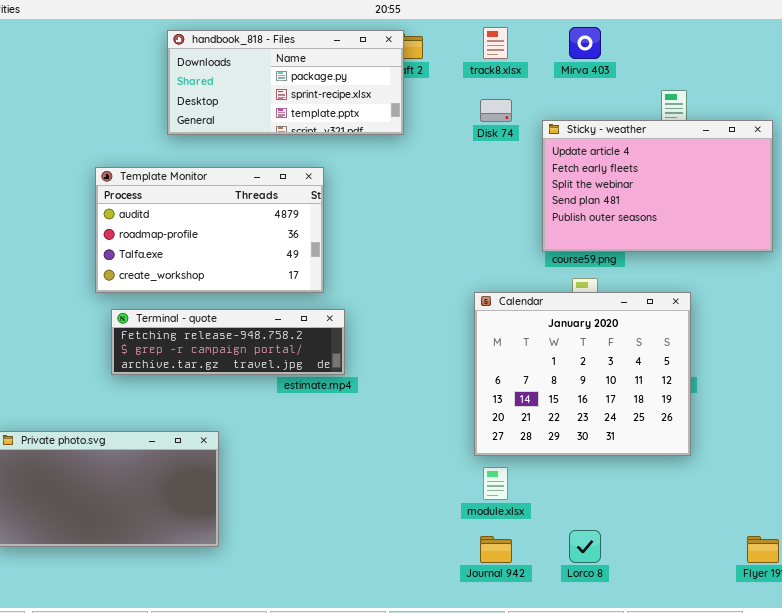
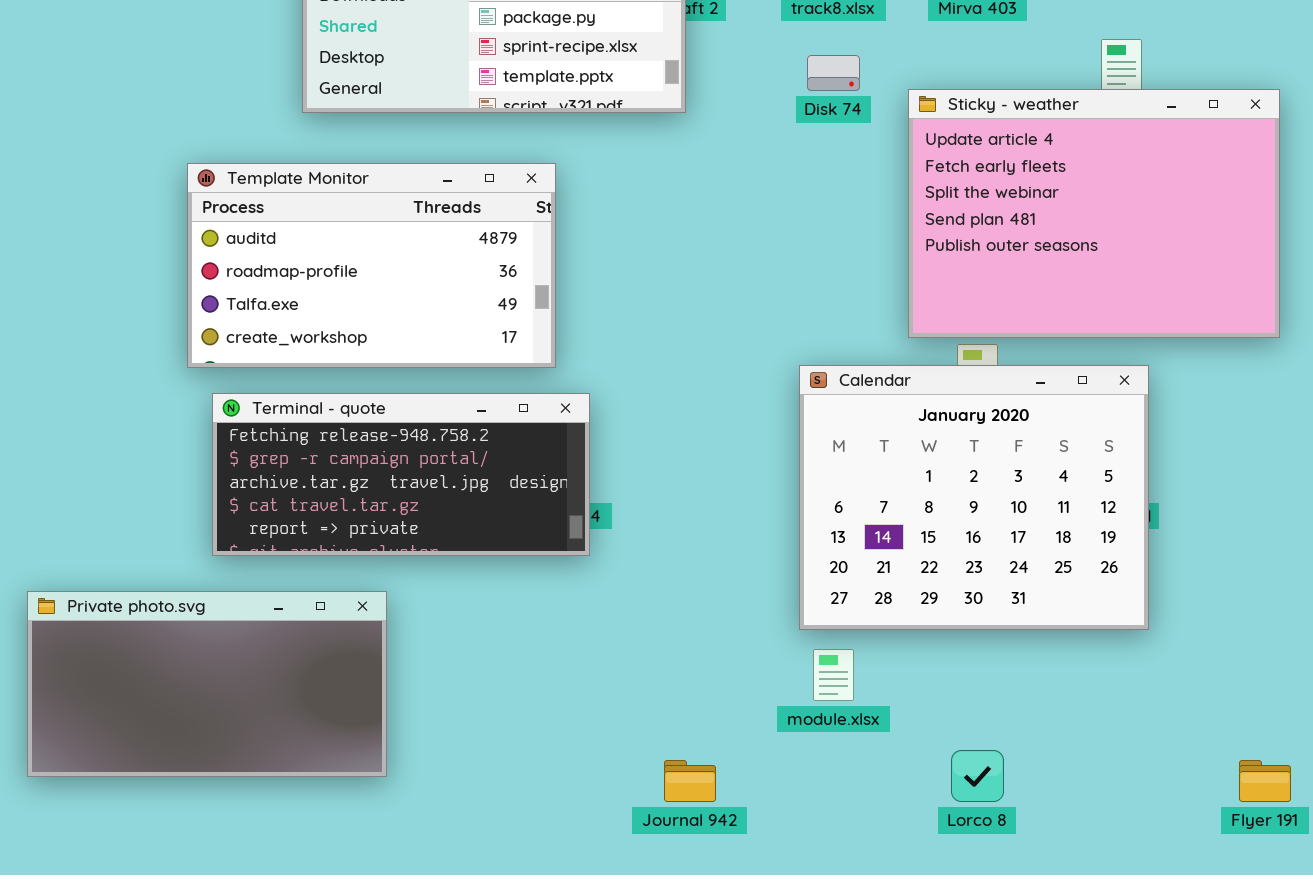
Sticky - weather: [542,120,773,252] -> [908,89,1280,338], resized
Terminal - quote: [111,309,345,375] -> [212,393,590,556], resized
Journal 942: [480,536,512,563] -> [664,760,716,802], moved

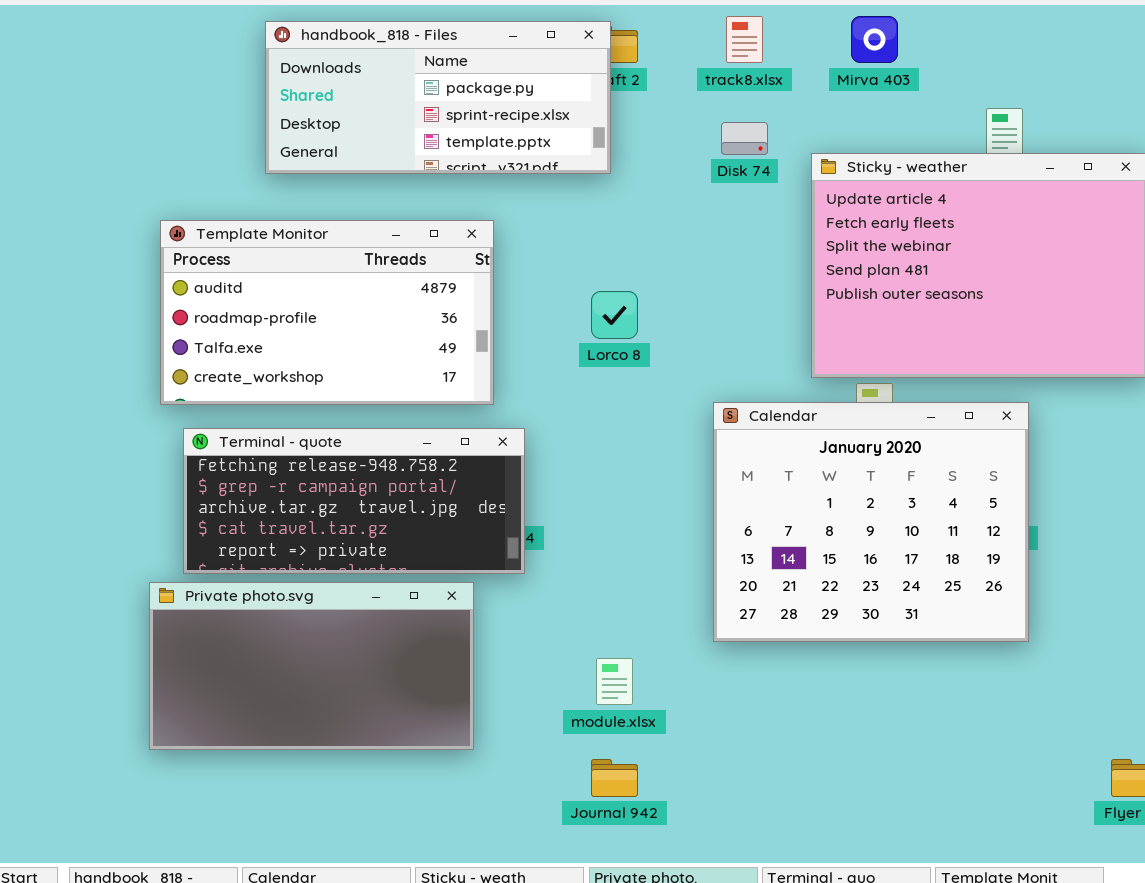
Private photo.svg: [27,591,387,777] -> [149,582,474,750], moved
module.xlsx: [813,649,854,701] -> [596,658,633,705], moved
Lorco 8: [951,750,1004,802] -> [591,291,638,339], moved

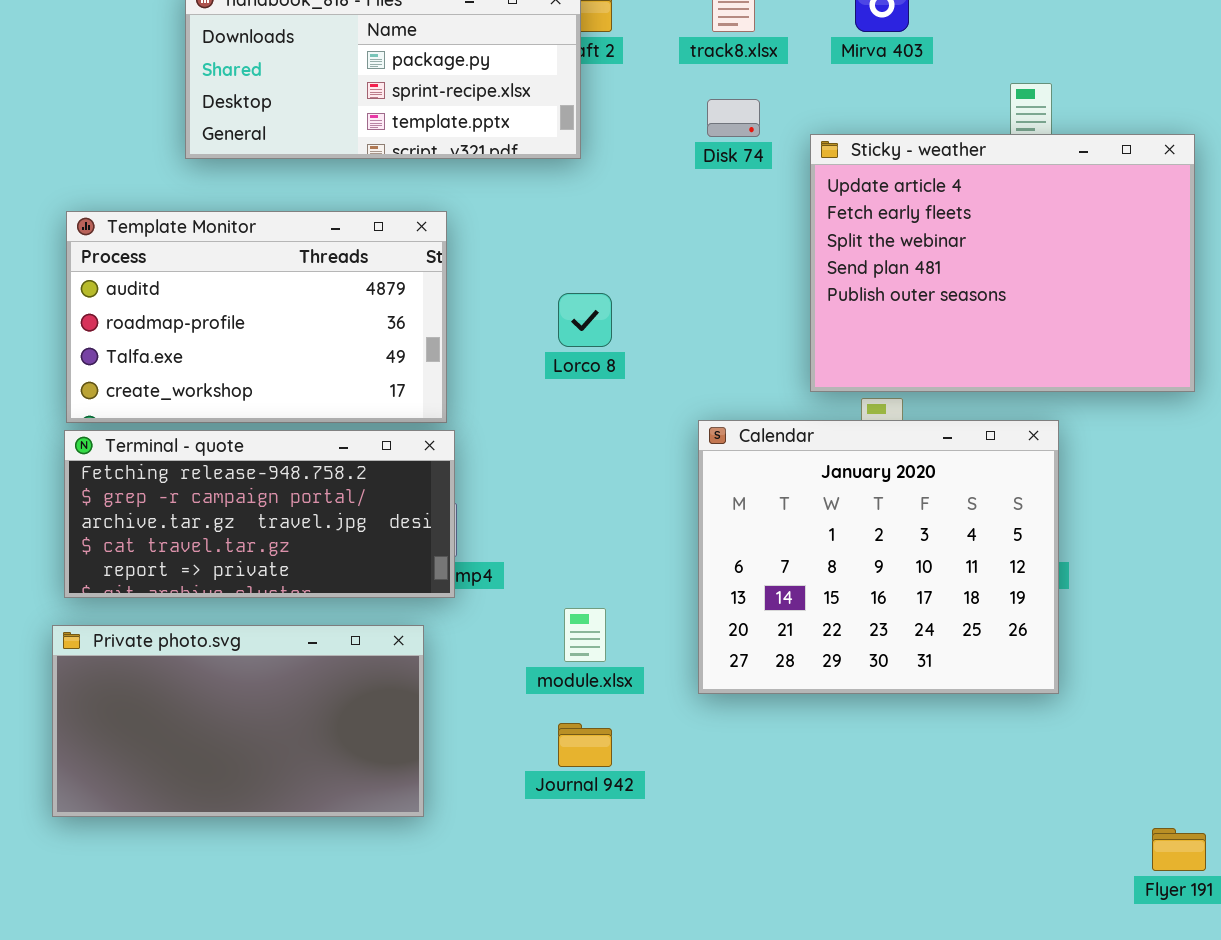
Terminal - quote: [183,428,525,574] -> [64,430,455,598], moved
module.xlsx: [596,658,633,705] -> [564,608,606,662], moved
Journal 942: [591,759,638,797] -> [558,723,612,767], moved

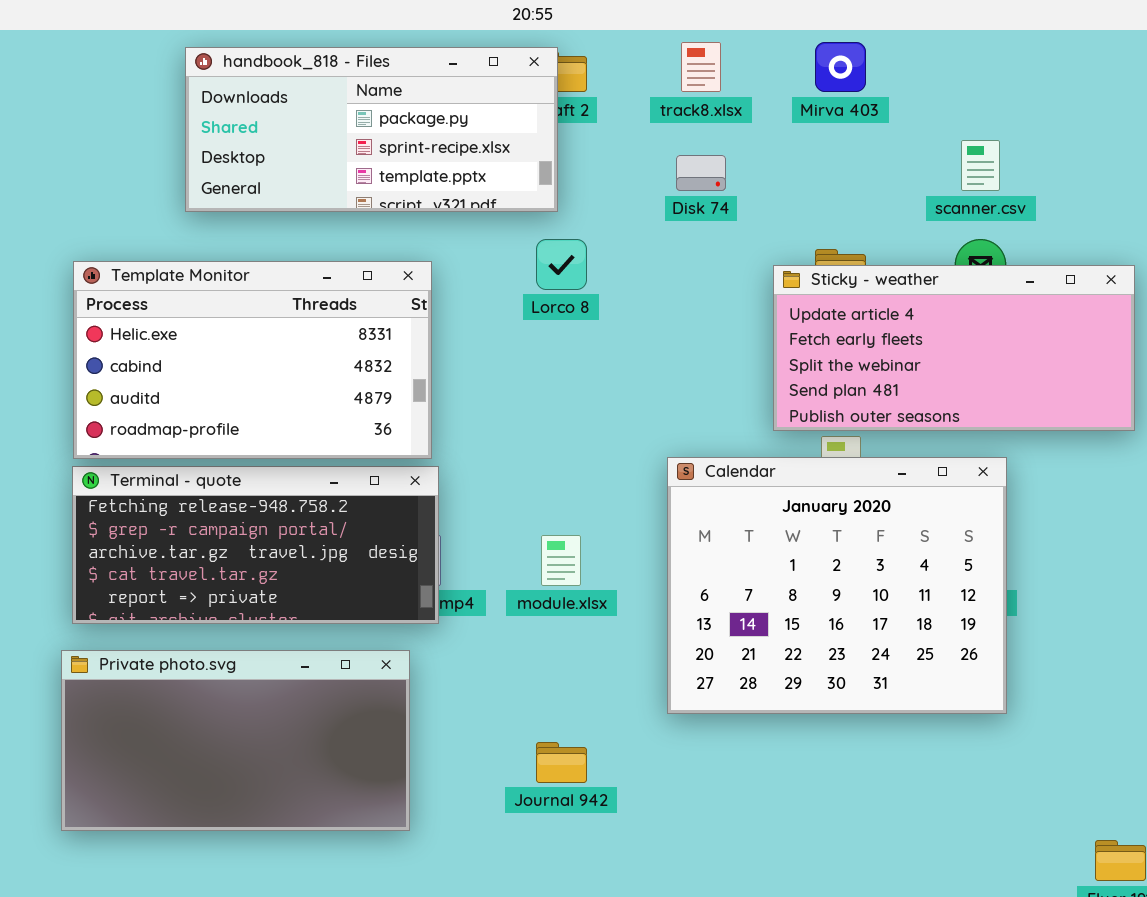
Sticky - weather: [810,134,1195,392] -> [773,265,1135,431], resized
Template Monitor: [66,211,447,423] -> [73,261,432,459], scrolled up 2 rows
Lorco 8: [558,293,612,347] -> [536,239,587,290], moved
module.xlsx: [564,608,606,662] -> [541,535,581,586], moved

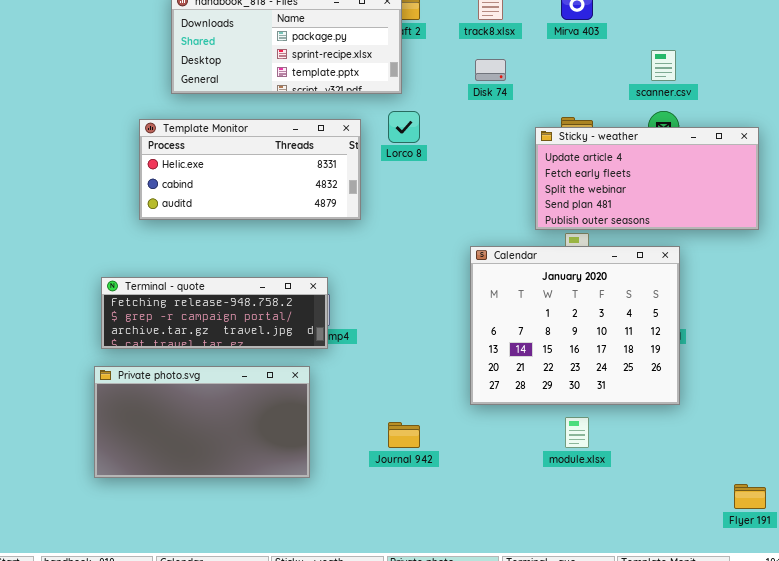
Template Monitor: [73,261,432,459] -> [139,119,361,220], moved, resized
Terminal - quote: [72,466,439,624] -> [101,277,328,349], resized
module.xlsx: [541,535,581,586] -> [565,417,589,448], moved

